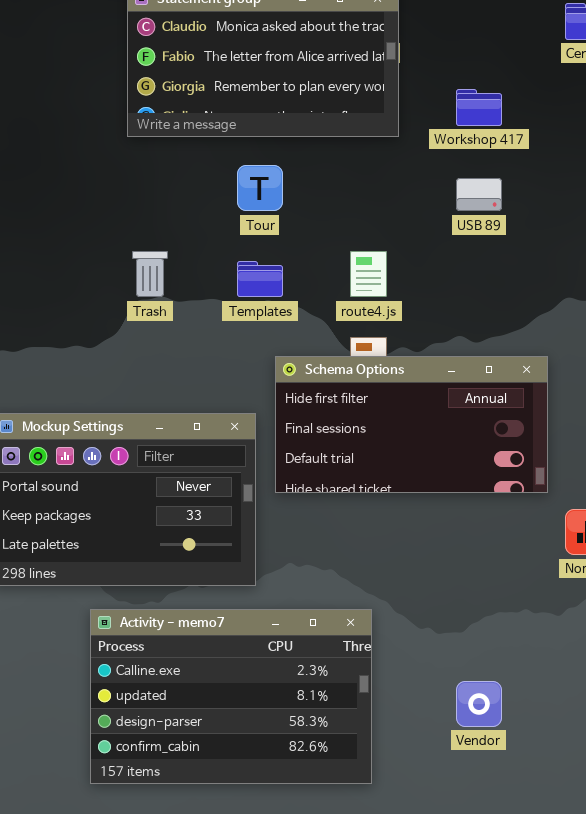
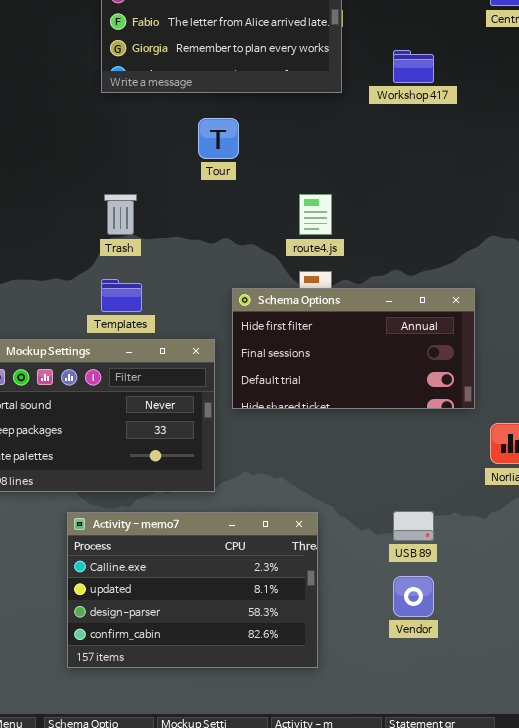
USB 89: [456,178,502,211] -> [393,511,434,541], moved
Templates: [237,261,283,297] -> [101,279,142,312], moved

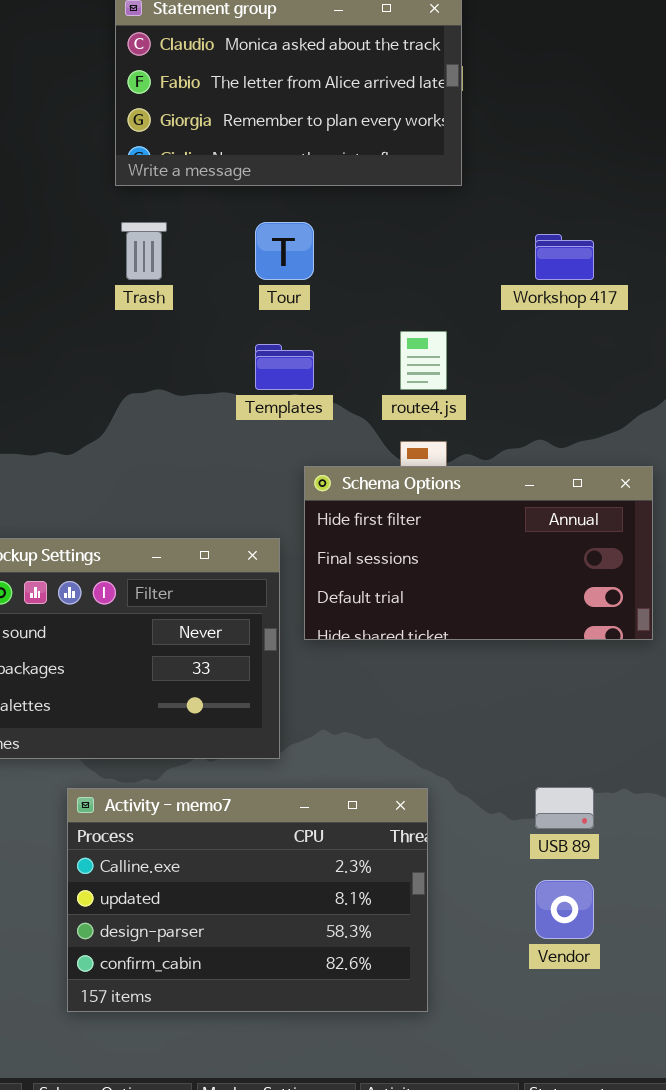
Workshop 417: [393,50,434,83] -> [535,234,594,280], moved
Trash: [104,194,137,235] -> [121,222,167,280], moved
Templates: [101,279,142,312] -> [255,344,314,390], moved

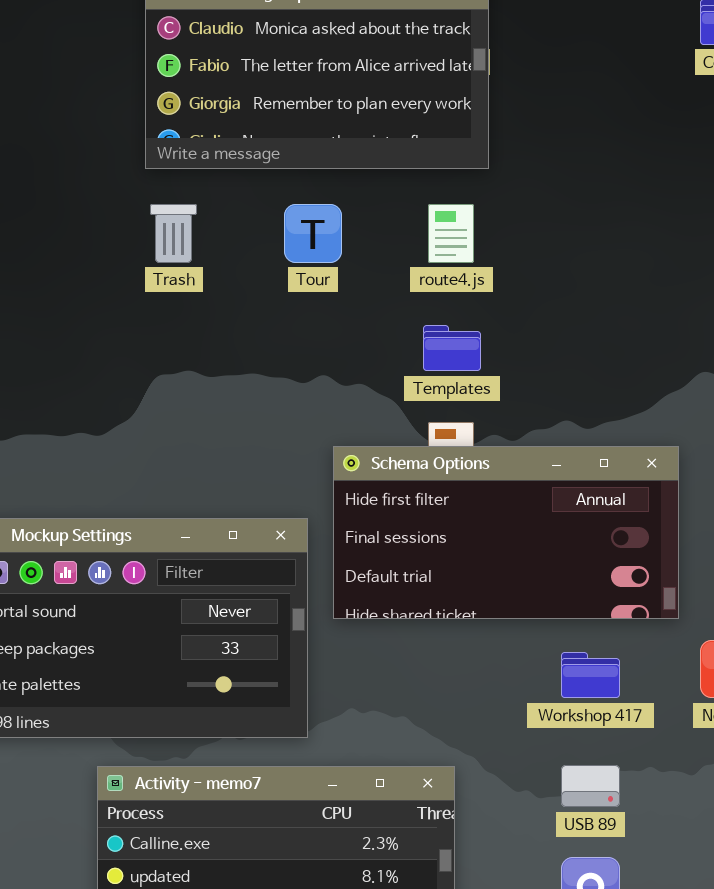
Workshop 417: [535,234,594,280] -> [561,652,620,698], moved
route4.js: [400,331,447,390] -> [428,204,474,263], moved
Templates: [255,344,314,390] -> [423,325,481,371], moved

